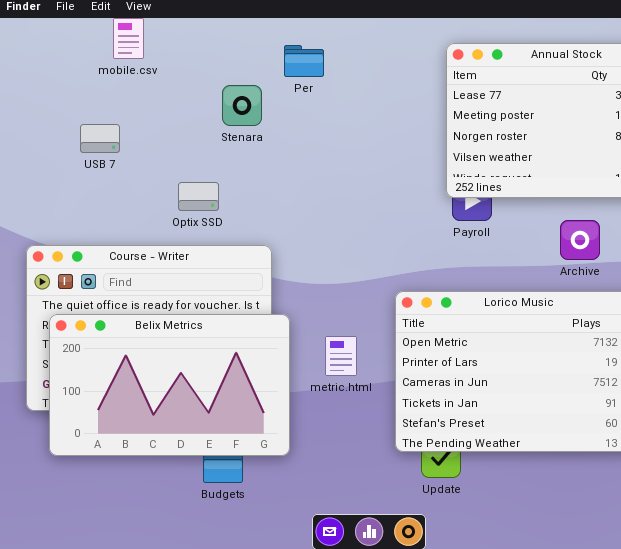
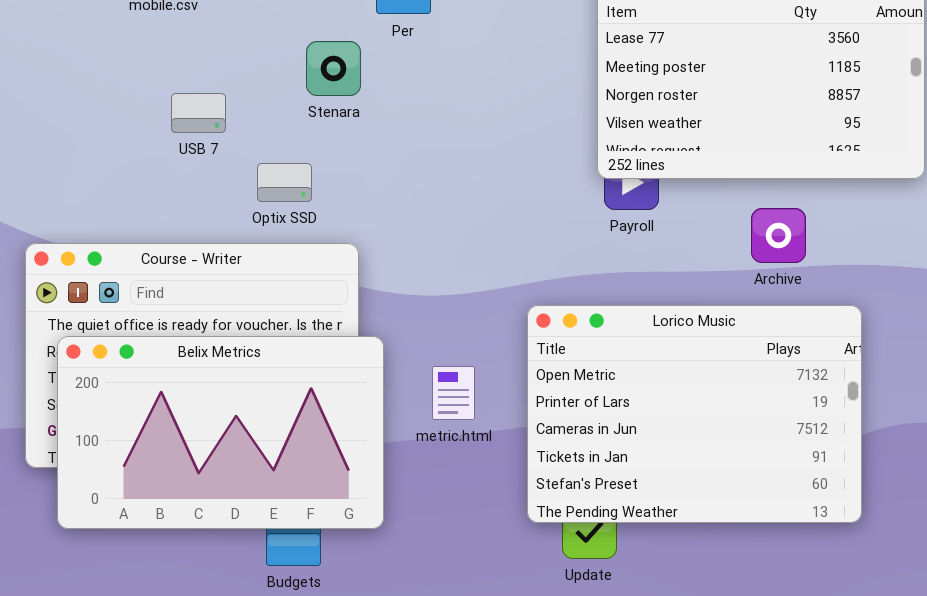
Stenara: [222,85,262,126] -> [306,41,361,96], moved
USB 7: [80,124,120,153] -> [171,93,226,133], moved
Optix SSD: [178,182,219,211] -> [257,163,312,202], moved

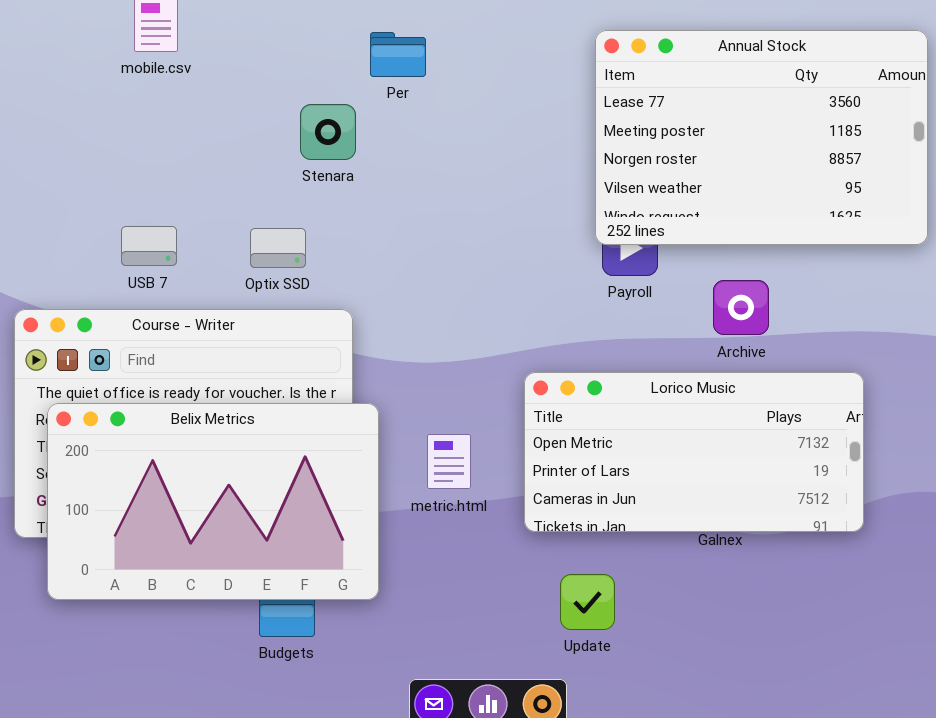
USB 7: [171,93,226,133] -> [121,226,177,266], moved
Archive: [751,208,806,263] -> [713,280,769,335], moved
Lorico Music: [527,305,862,523] -> [524,372,864,532], resized

